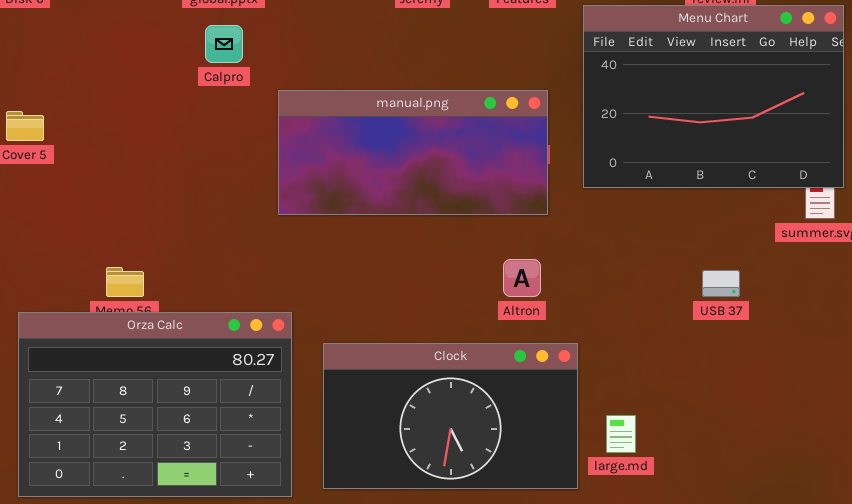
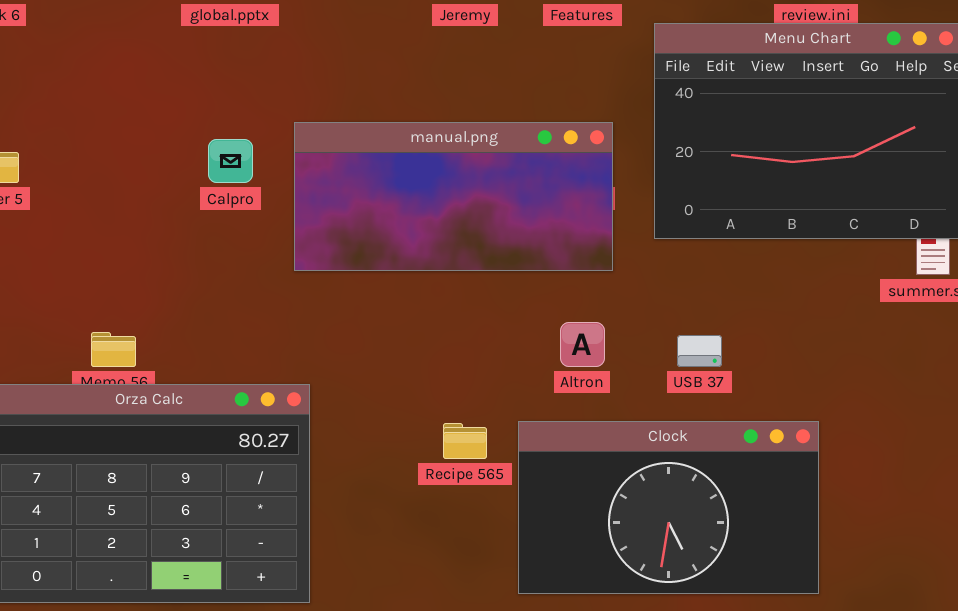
Calpro: [205,25,243,63] -> [208,139,253,183], moved
USB 37: [702,270,740,297] -> [677,335,722,367], moved
Clock: [323,343,578,489] -> [518,421,819,594], moved

